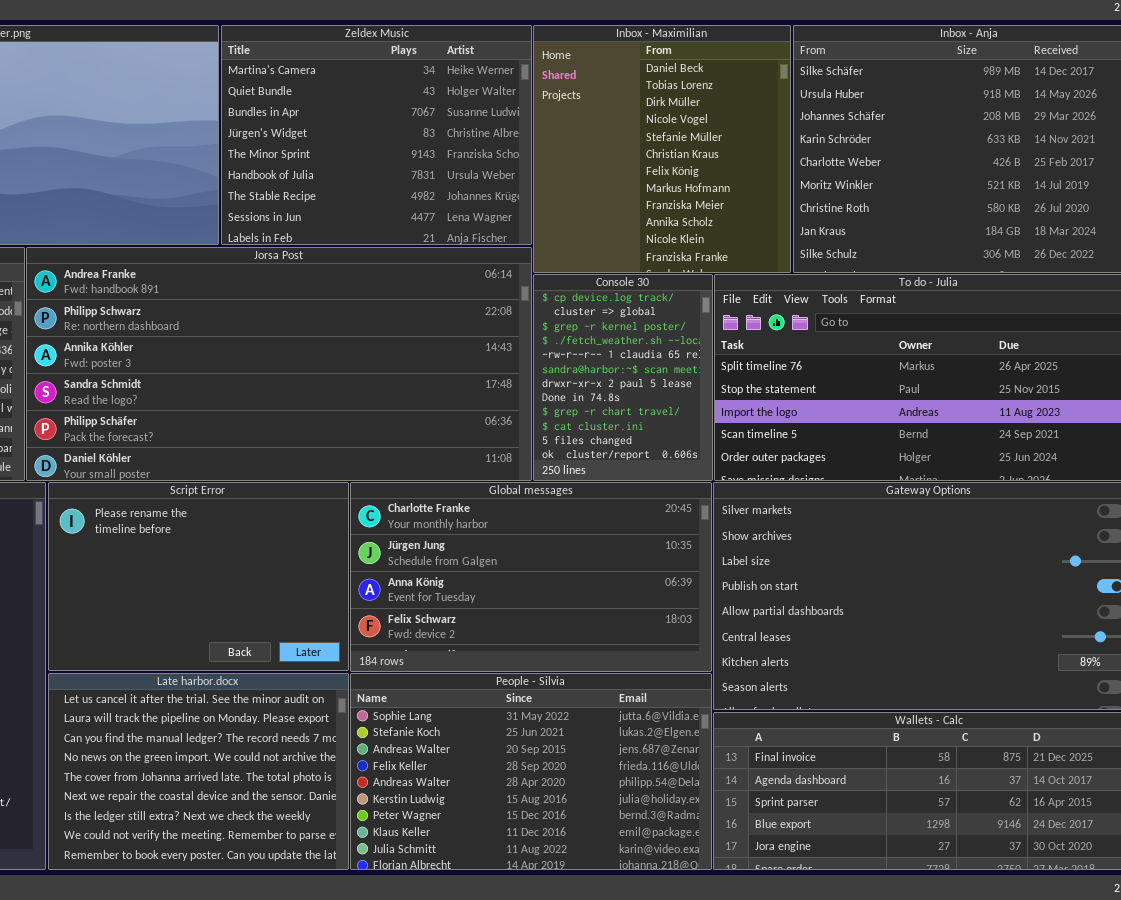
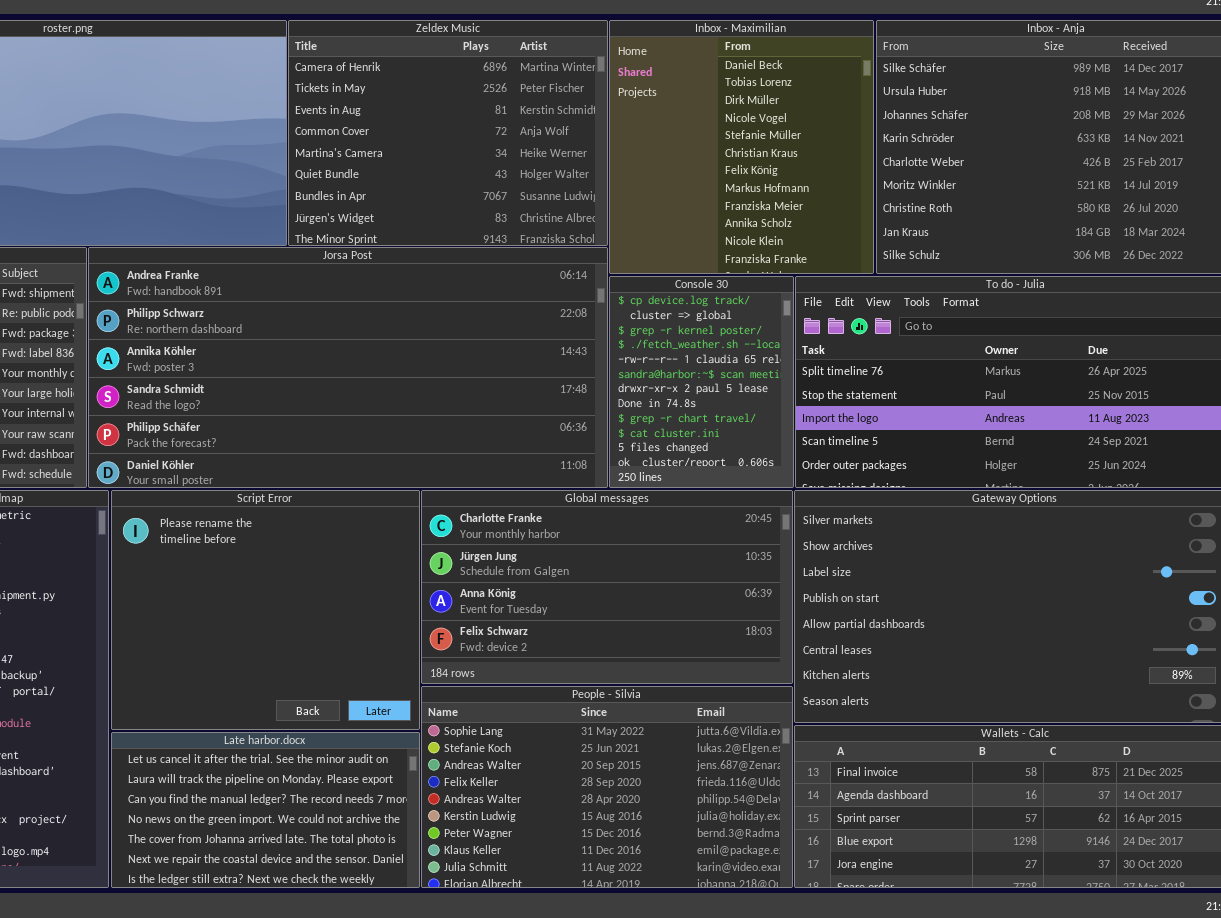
Zeldex Music: [221,25,532,245] -> [288,20,608,246], scrolled up 4 rows
Script Error: [48,482,349,671] -> [111,490,420,730], resized
Late harbor.docx: [48,673,349,870] -> [111,732,420,888], resized

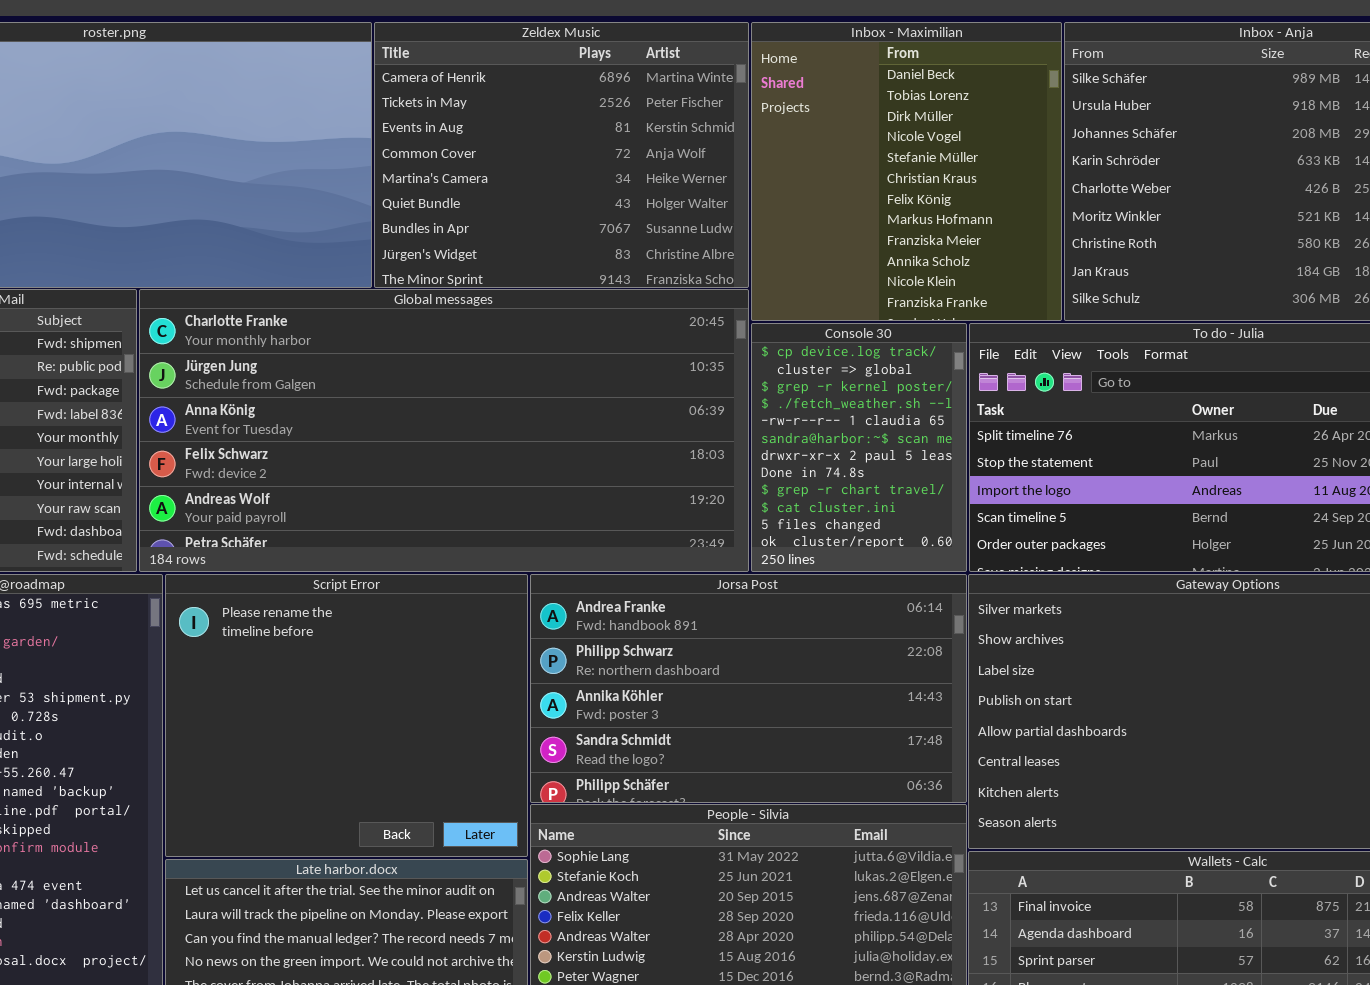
Jorsa Post: [88,247,608,488] -> [530,574,967,803], moved, resized
Global messages: [421,490,793,684] -> [139,289,749,572], moved, resized

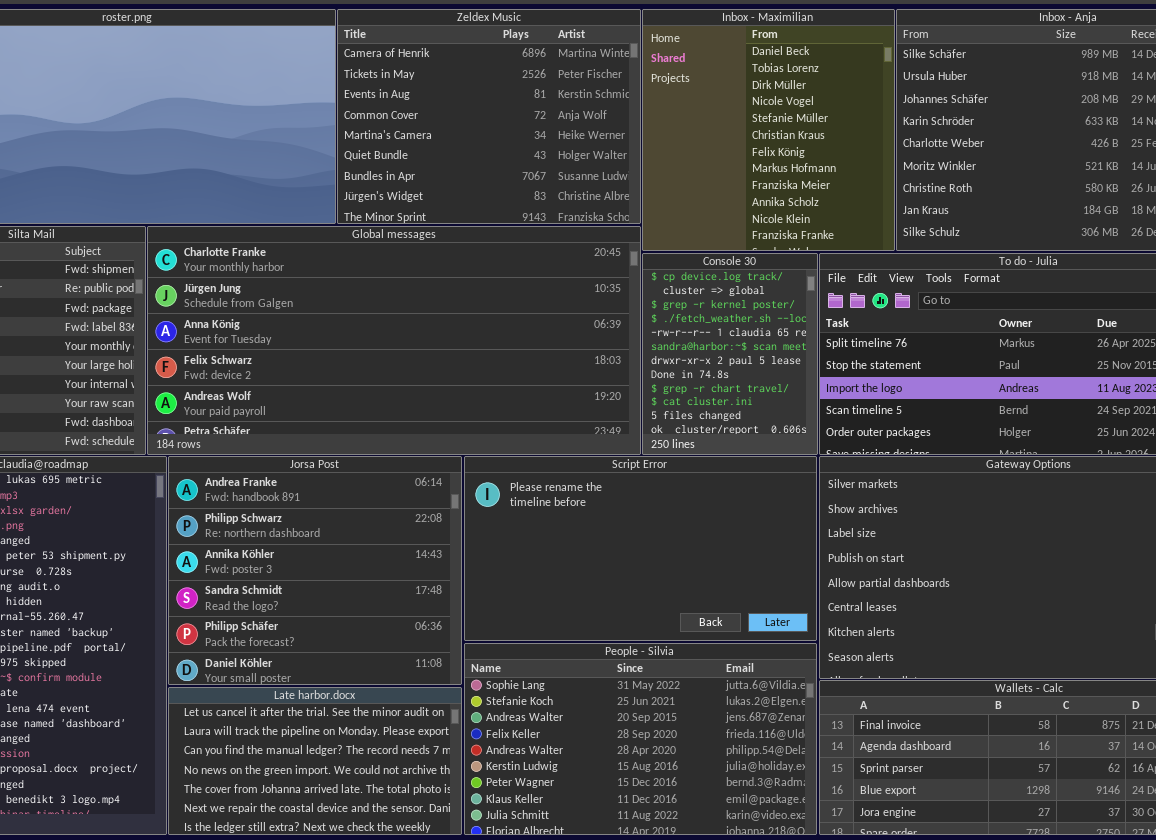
Script Error: [165,574,528,857] -> [464,456,817,641], moved, resized
Jorsa Post: [530,574,967,803] -> [168,456,462,685], moved, resized

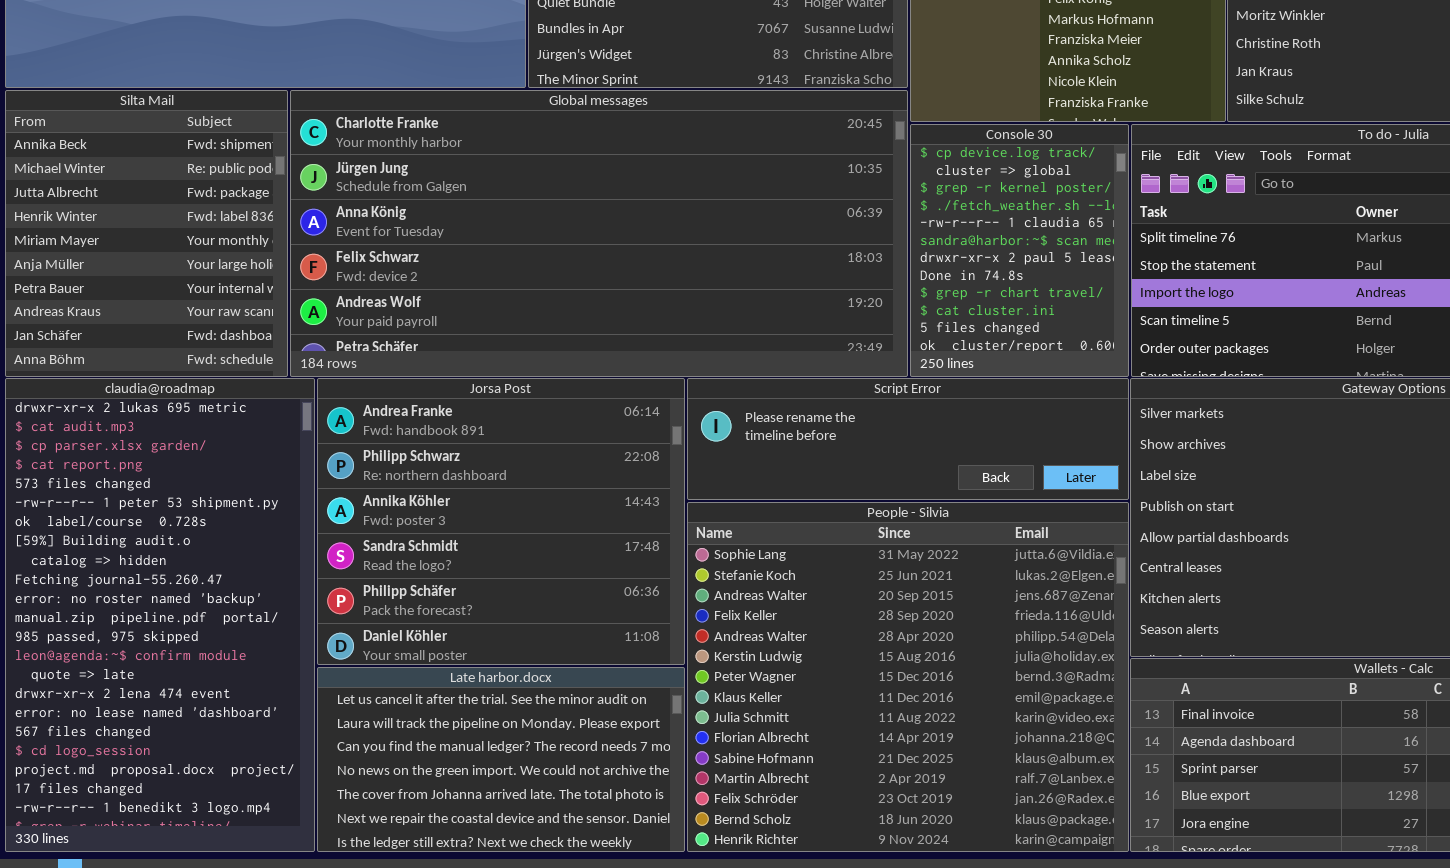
Script Error: [464,456,817,641] -> [687,378,1129,500], resized
People - Silvia: [464,643,817,835] -> [687,502,1129,852], resized

